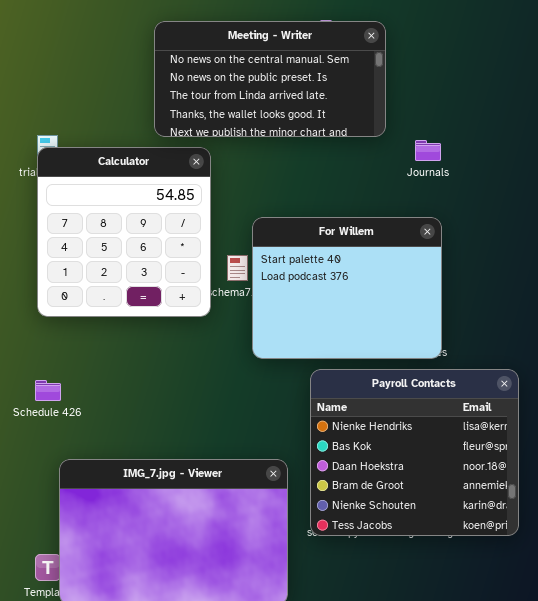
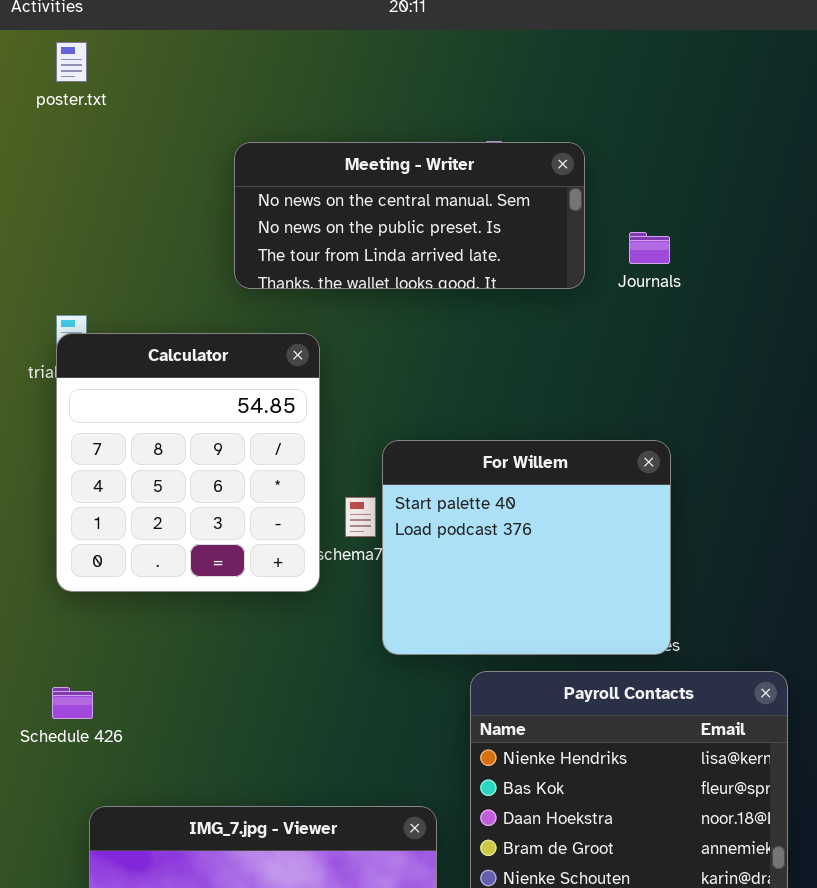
Meeting - Writer: [154,21,386,137] -> [234,142,585,289], resized
Journals: [415,140,441,161] -> [629,232,670,264], moved

